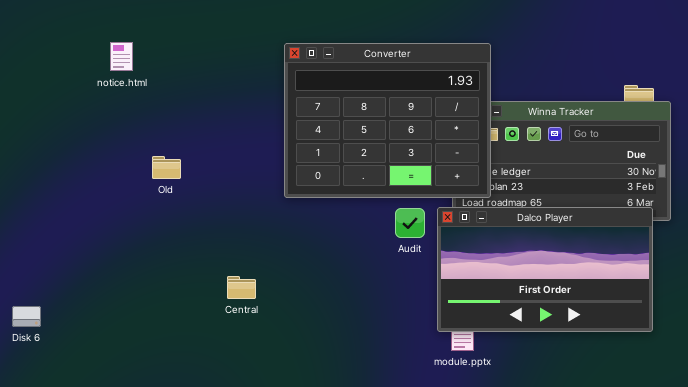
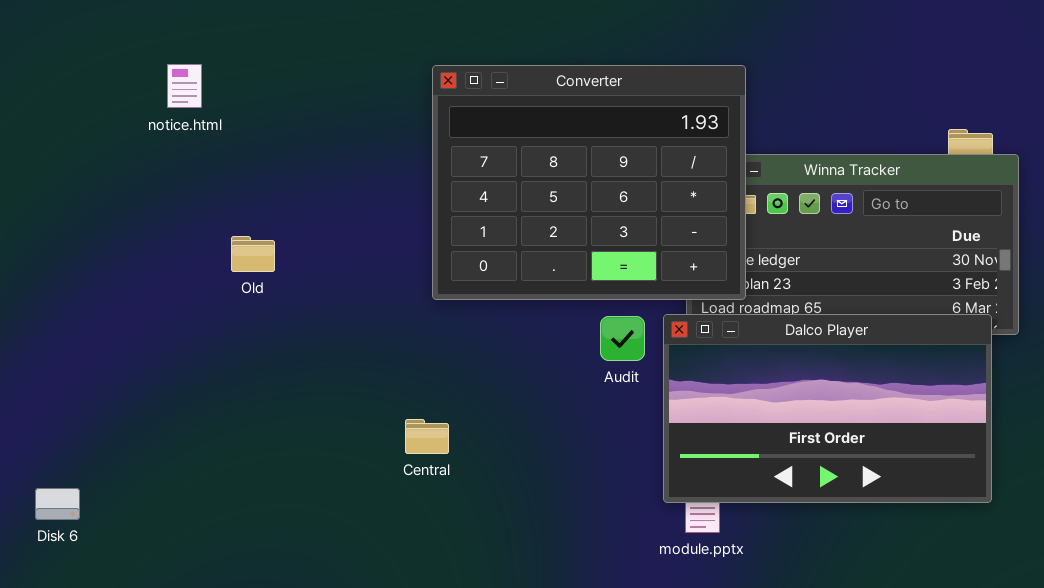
Central: [227,276,256,299] -> [405,419,449,454], moved
Disk 6: [12,306,41,327] -> [35,488,80,520], moved

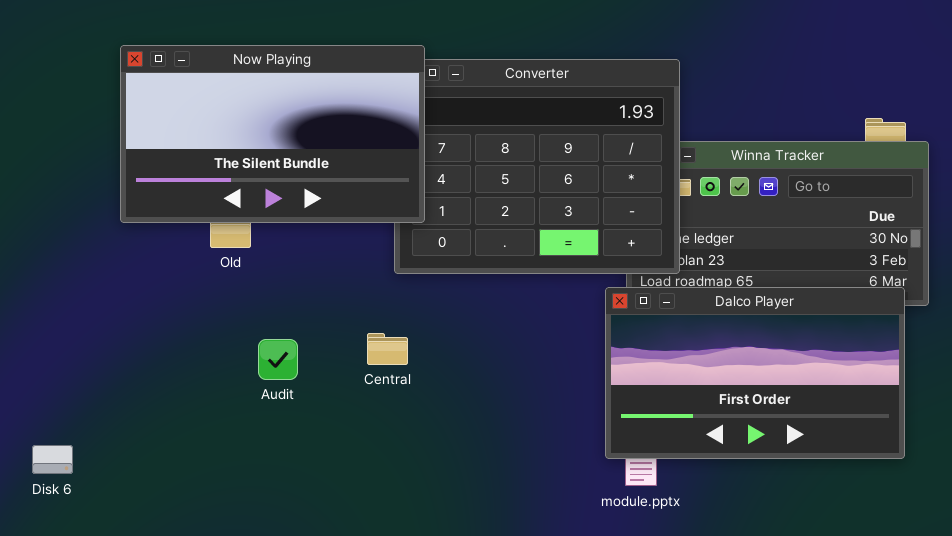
Now Playing: none -> [120,45,425,223], opened
Audit: [600,316,645,361] -> [258,339,298,380], moved
Central: [405,419,449,454] -> [367,333,408,365], moved

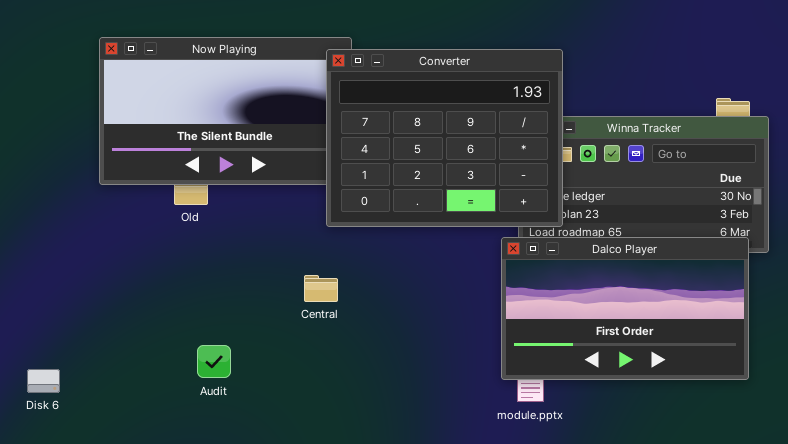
Converter: [394,59,680,274] -> [326,49,563,227], raised
Audit: [258,339,298,380] -> [197,345,231,378], moved

